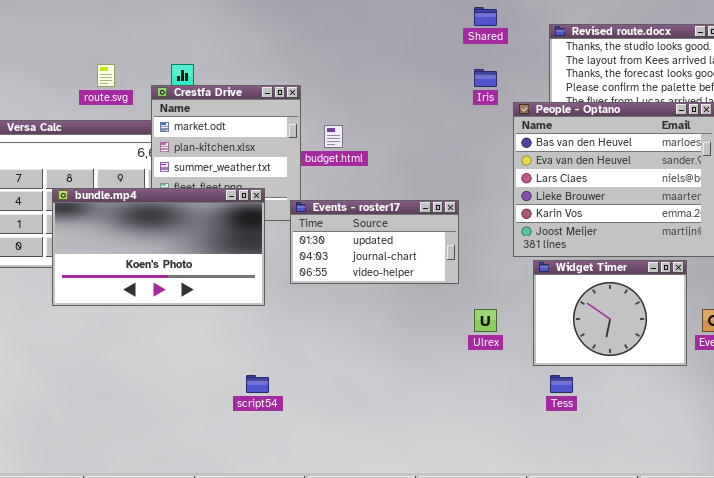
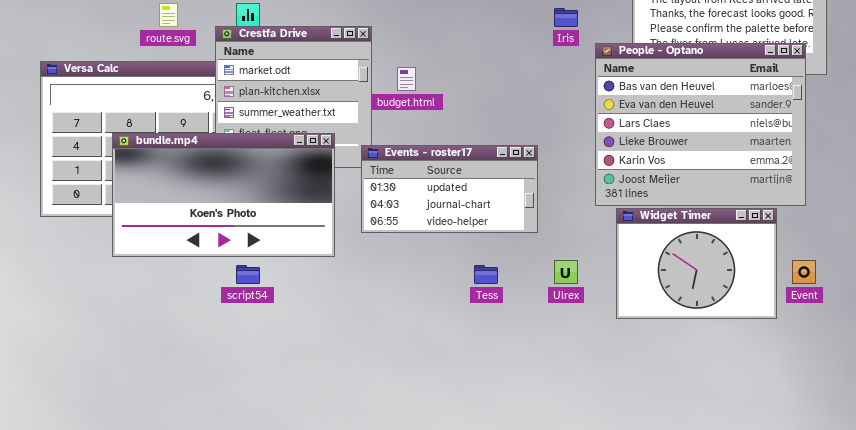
script54: [246,375,269,393] -> [236,265,260,284], moved
Tess: [550,375,573,393] -> [474,265,498,284], moved

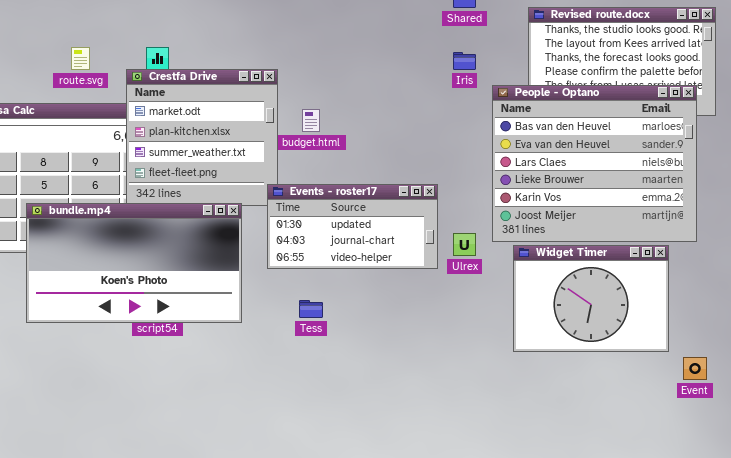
bundle.mp4: [112,133,335,257] -> [26,203,242,323], moved
Ulrex: [554,260,578,284] -> [453,233,476,256], moved
Event: [792,260,816,284] -> [683,357,707,380], moved
Tess: [474,265,498,284] -> [299,300,323,318], moved

